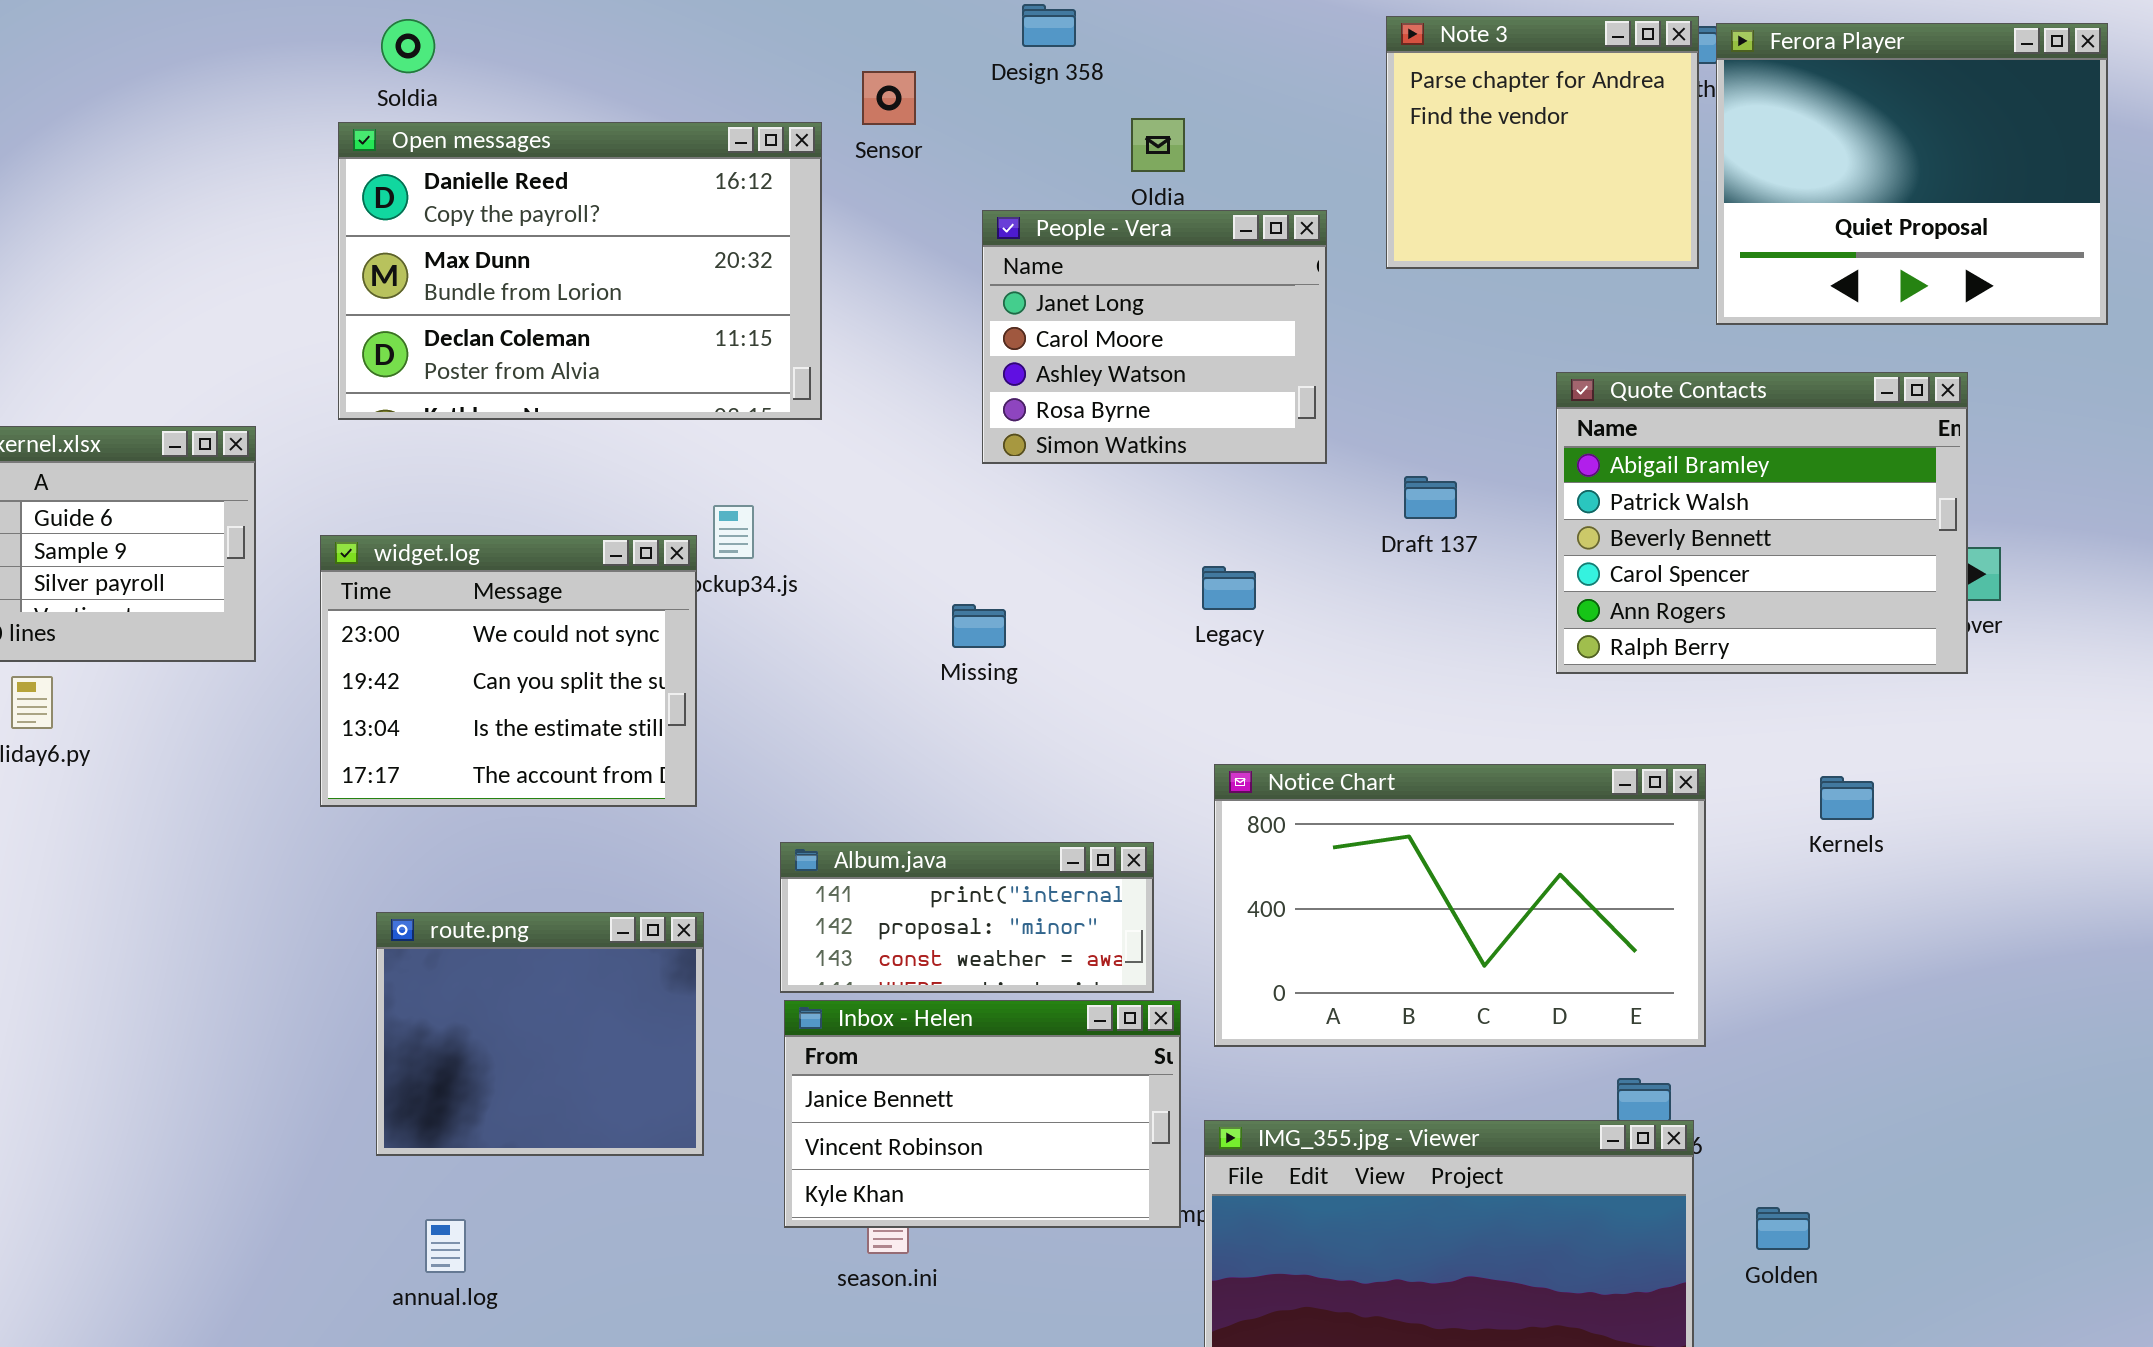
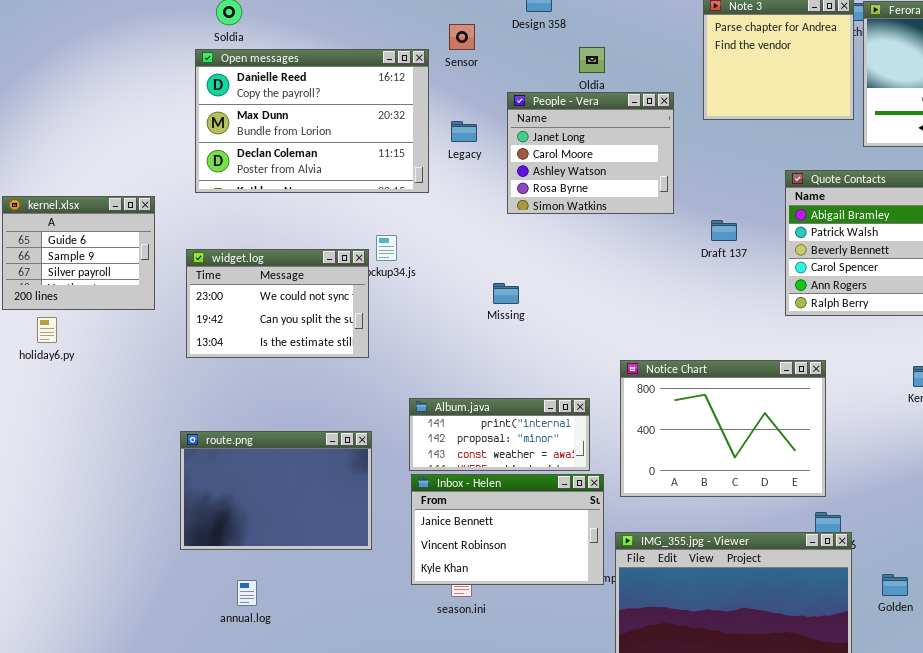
widget.log: [320,535,697,807] -> [186,249,369,358], resized
Legacy: [1202,566,1256,610] -> [451,121,477,142], moved
Notice Chart: [1214,764,1706,1047] -> [620,360,826,497], resized
route.png: [376,912,704,1156] -> [180,431,372,550], resized

